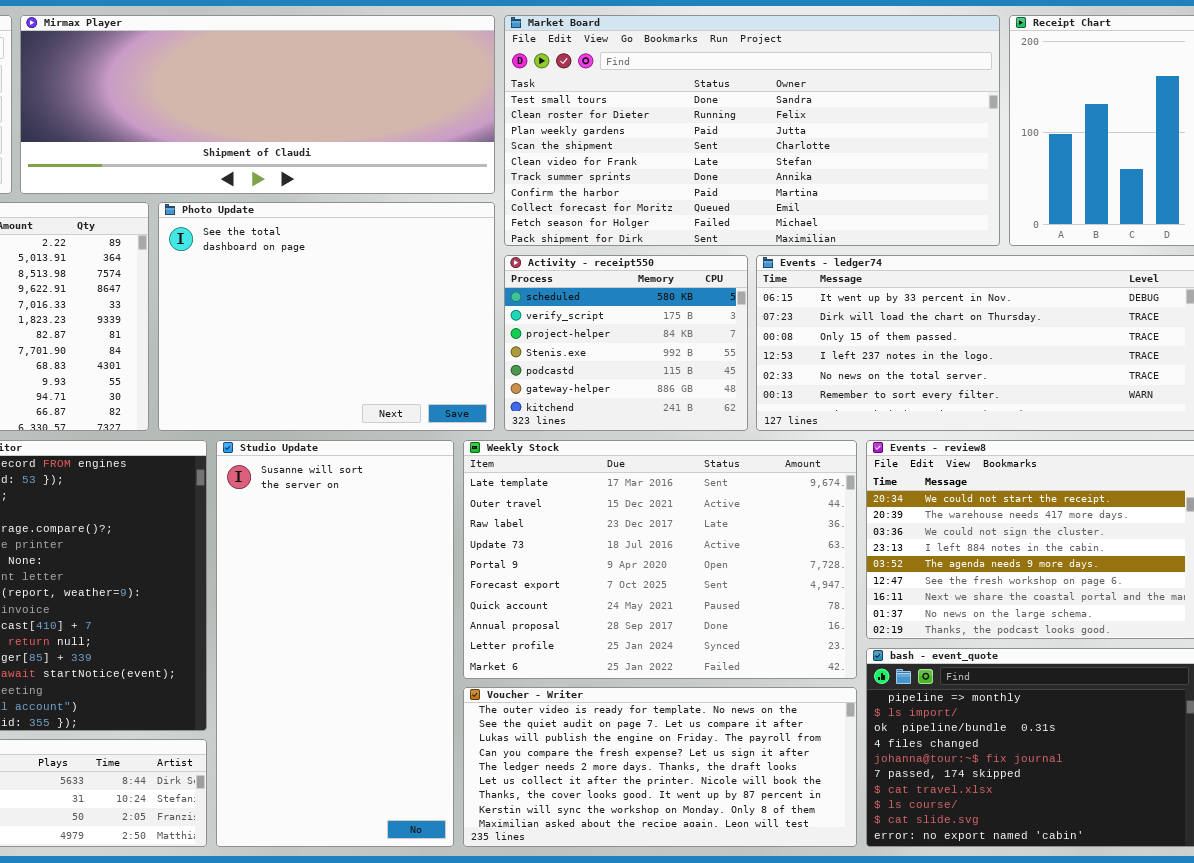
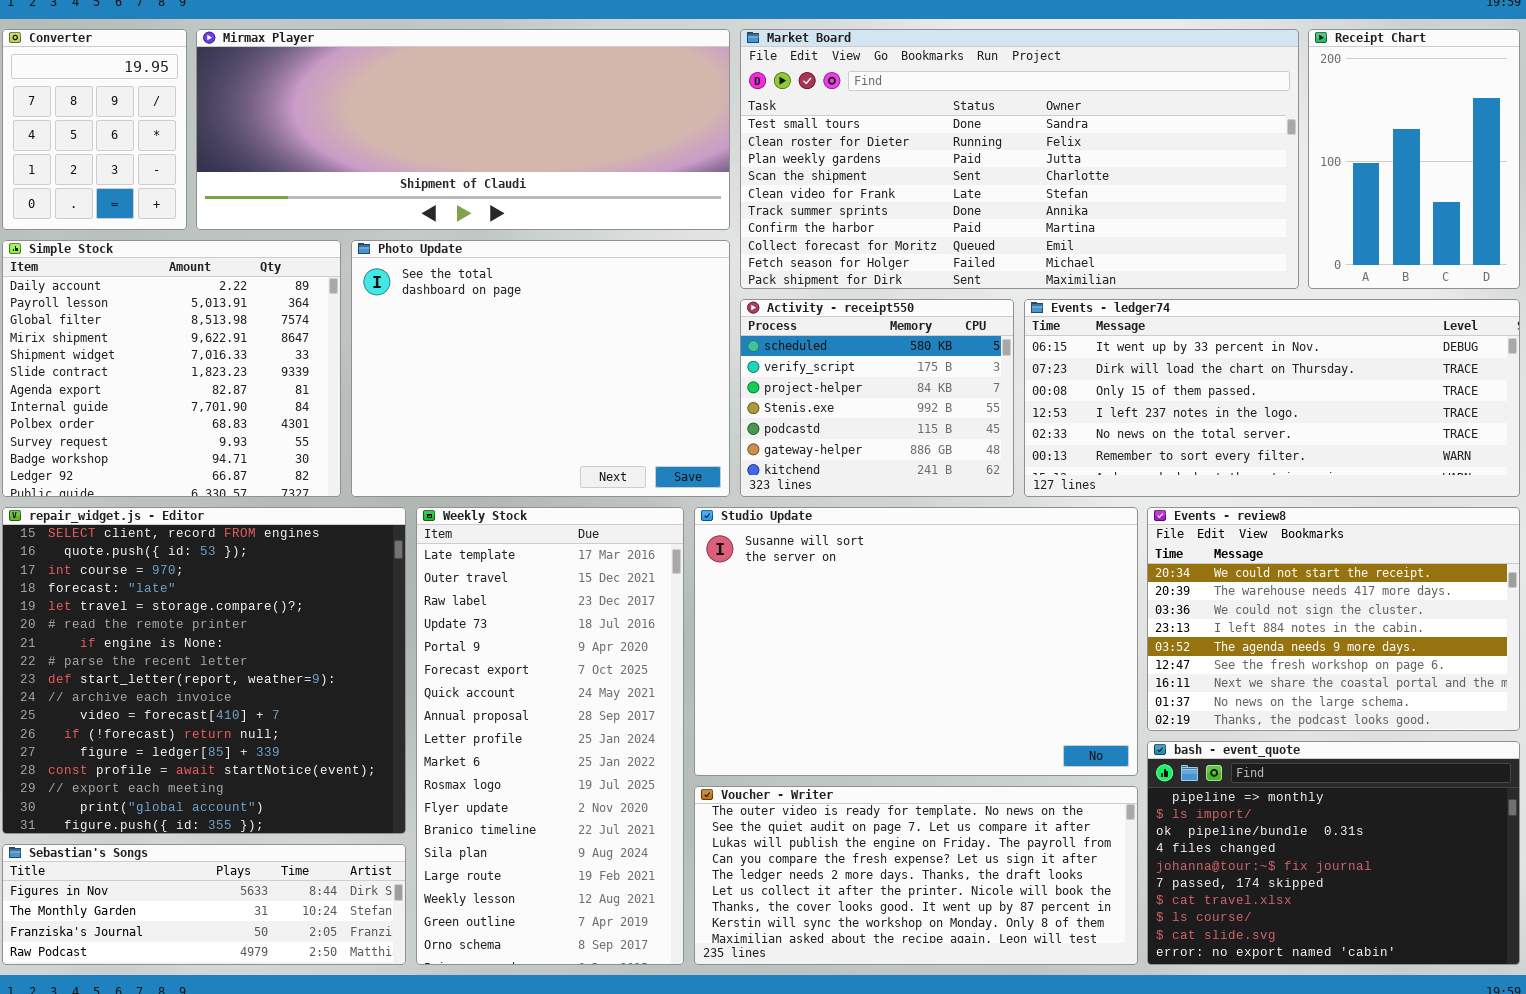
Studio Update: [216,440,454,847] -> [694,507,1138,776], moved, resized
Weekly Stock: [463,440,857,679] -> [416,507,684,965], moved, resized

